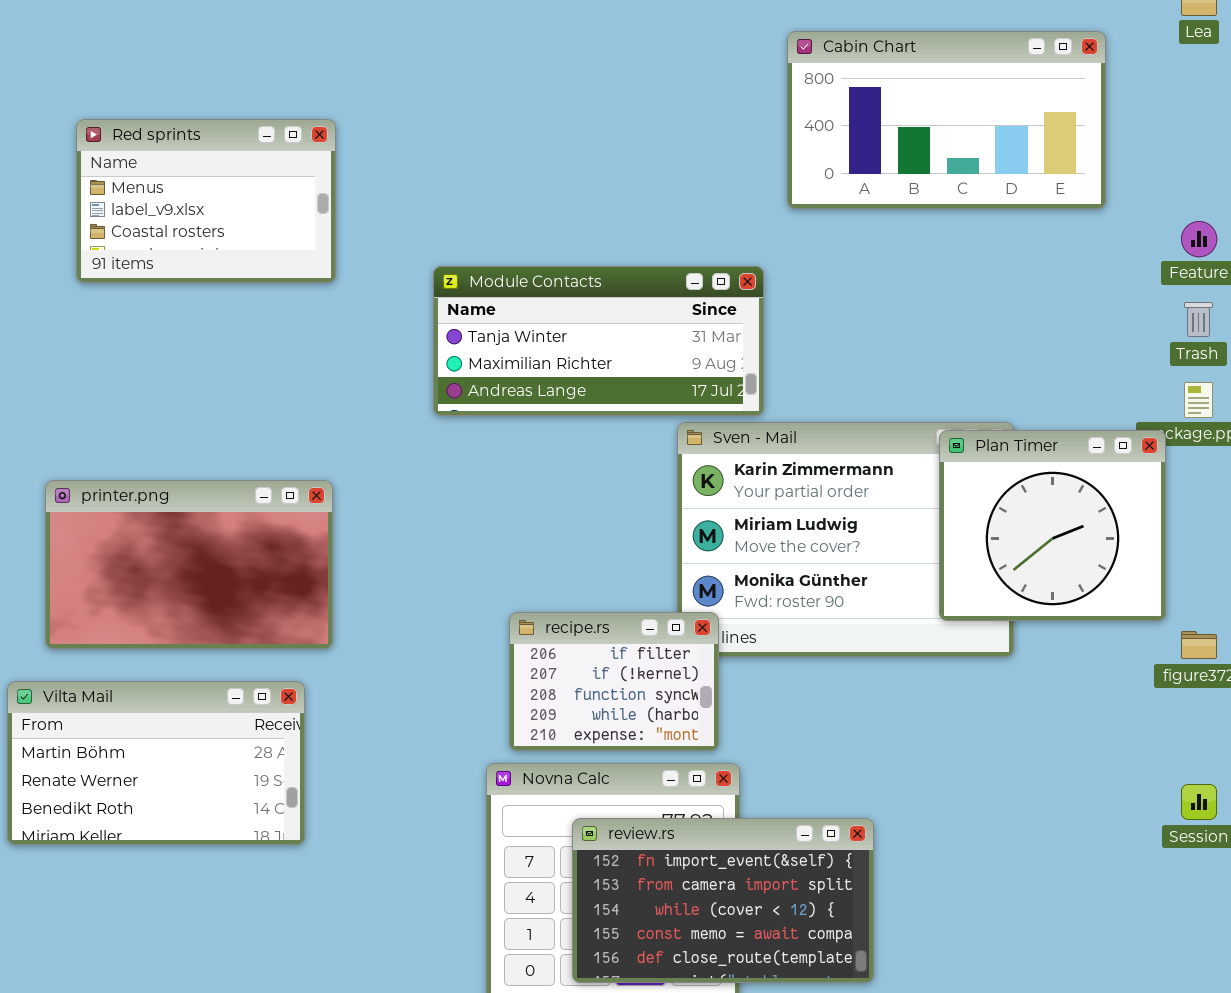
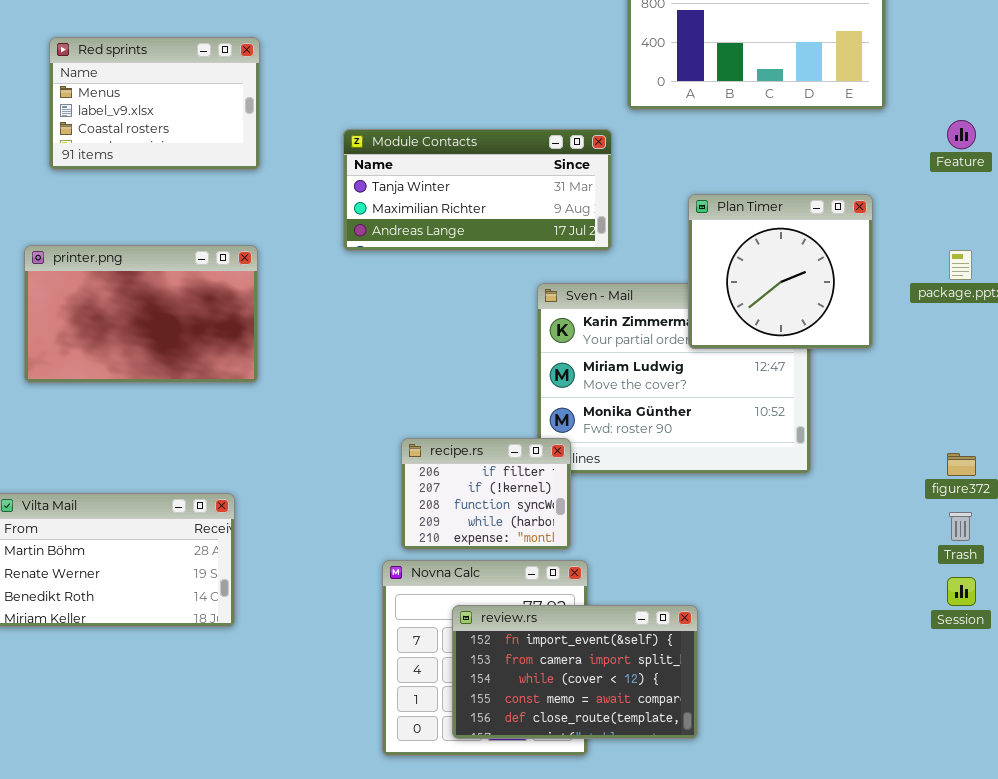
Module Contacts: [433,266,764,416] -> [343,129,612,251], moved
Trash: [1184,302,1213,337] -> [949,512,972,541], moved
Plan Timer: [939,430,1166,621] -> [688,194,873,349], moved
printer.png: [45,480,333,649] -> [24,245,258,383], moved

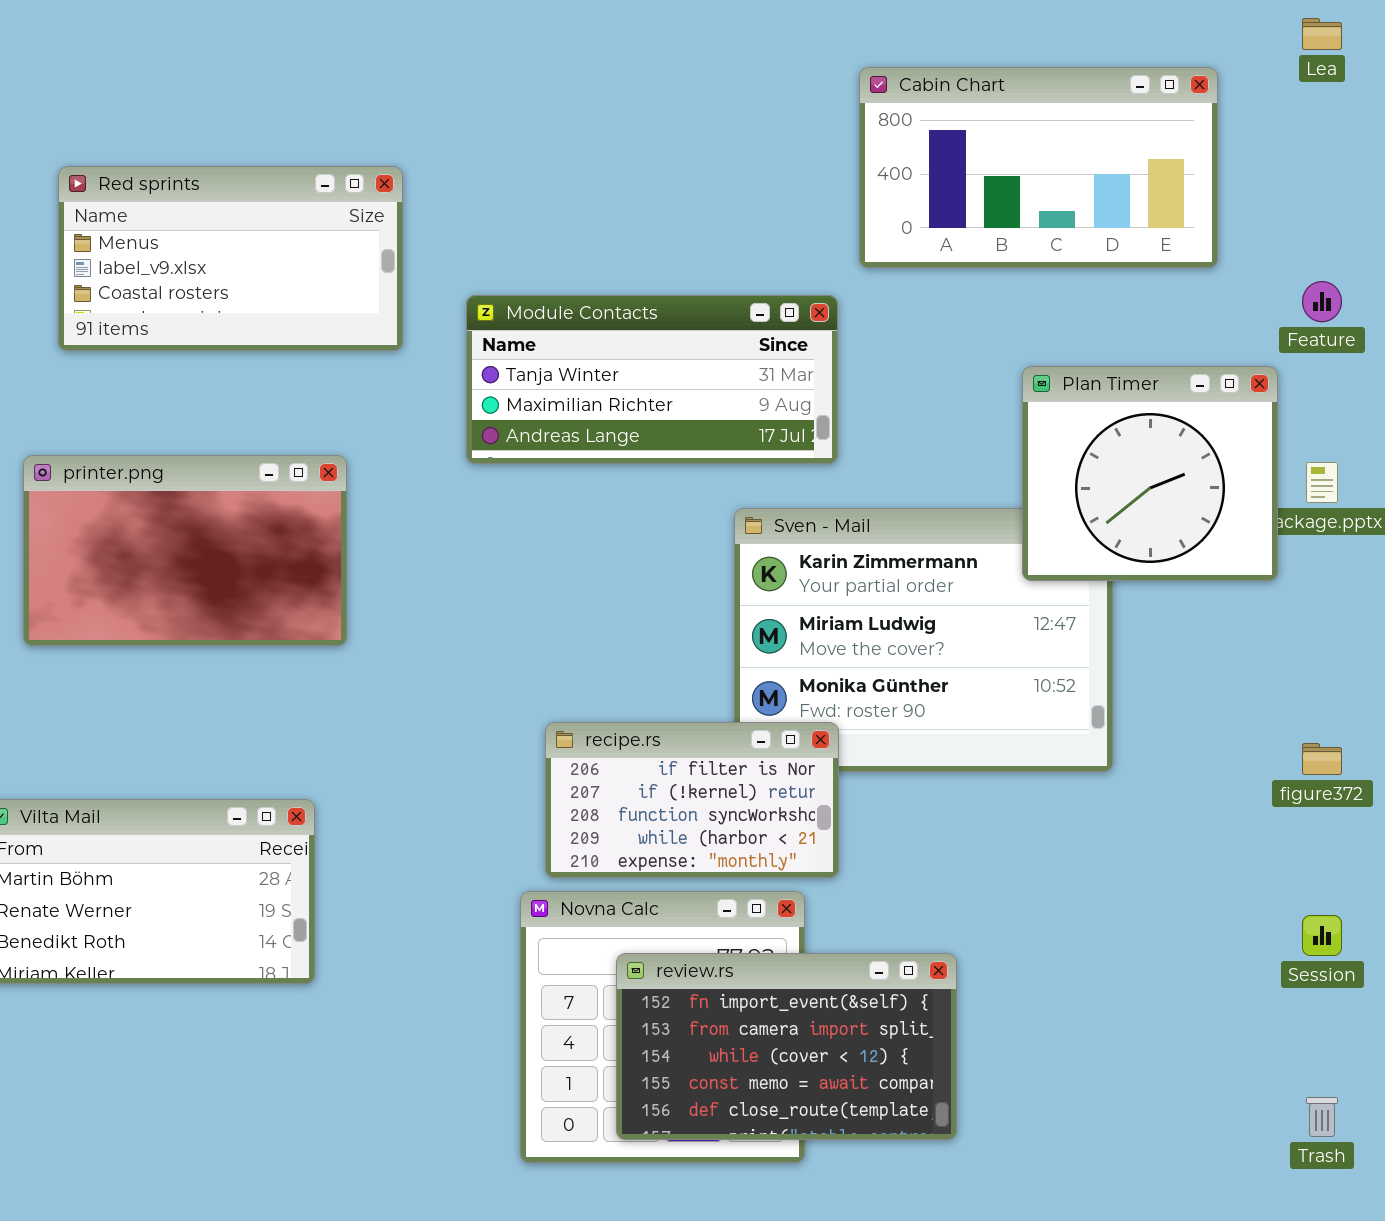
Red sprints: [49,37,260,170] -> [58,166,403,351], resized
Plan Timer: [688,194,873,349] -> [1022,366,1278,581], moved
recipe.rs: [401,438,571,550] -> [545,722,839,878], resized
Trash: [949,512,972,541] -> [1306,1097,1338,1137], moved

